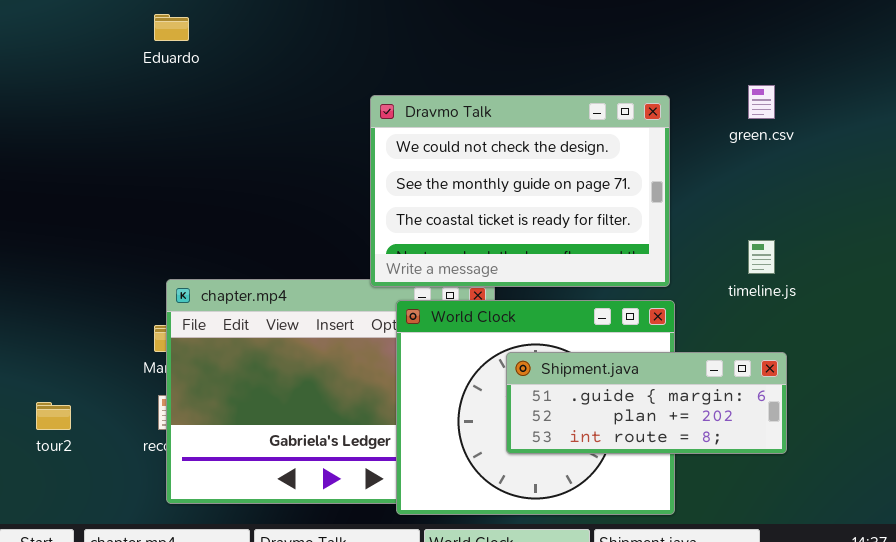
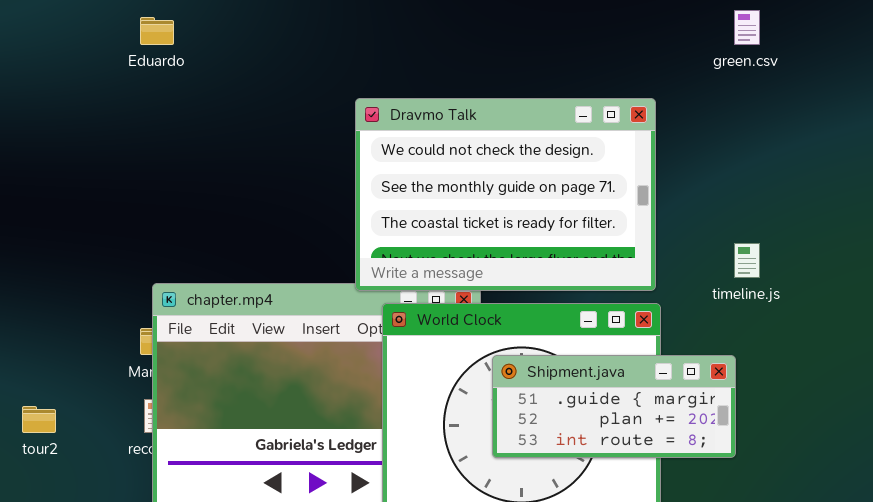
green.csv: [748,85,775,119] -> [734,10,760,45], moved
Shipment.java: [506,352,787,454] -> [492,355,736,458], resized

